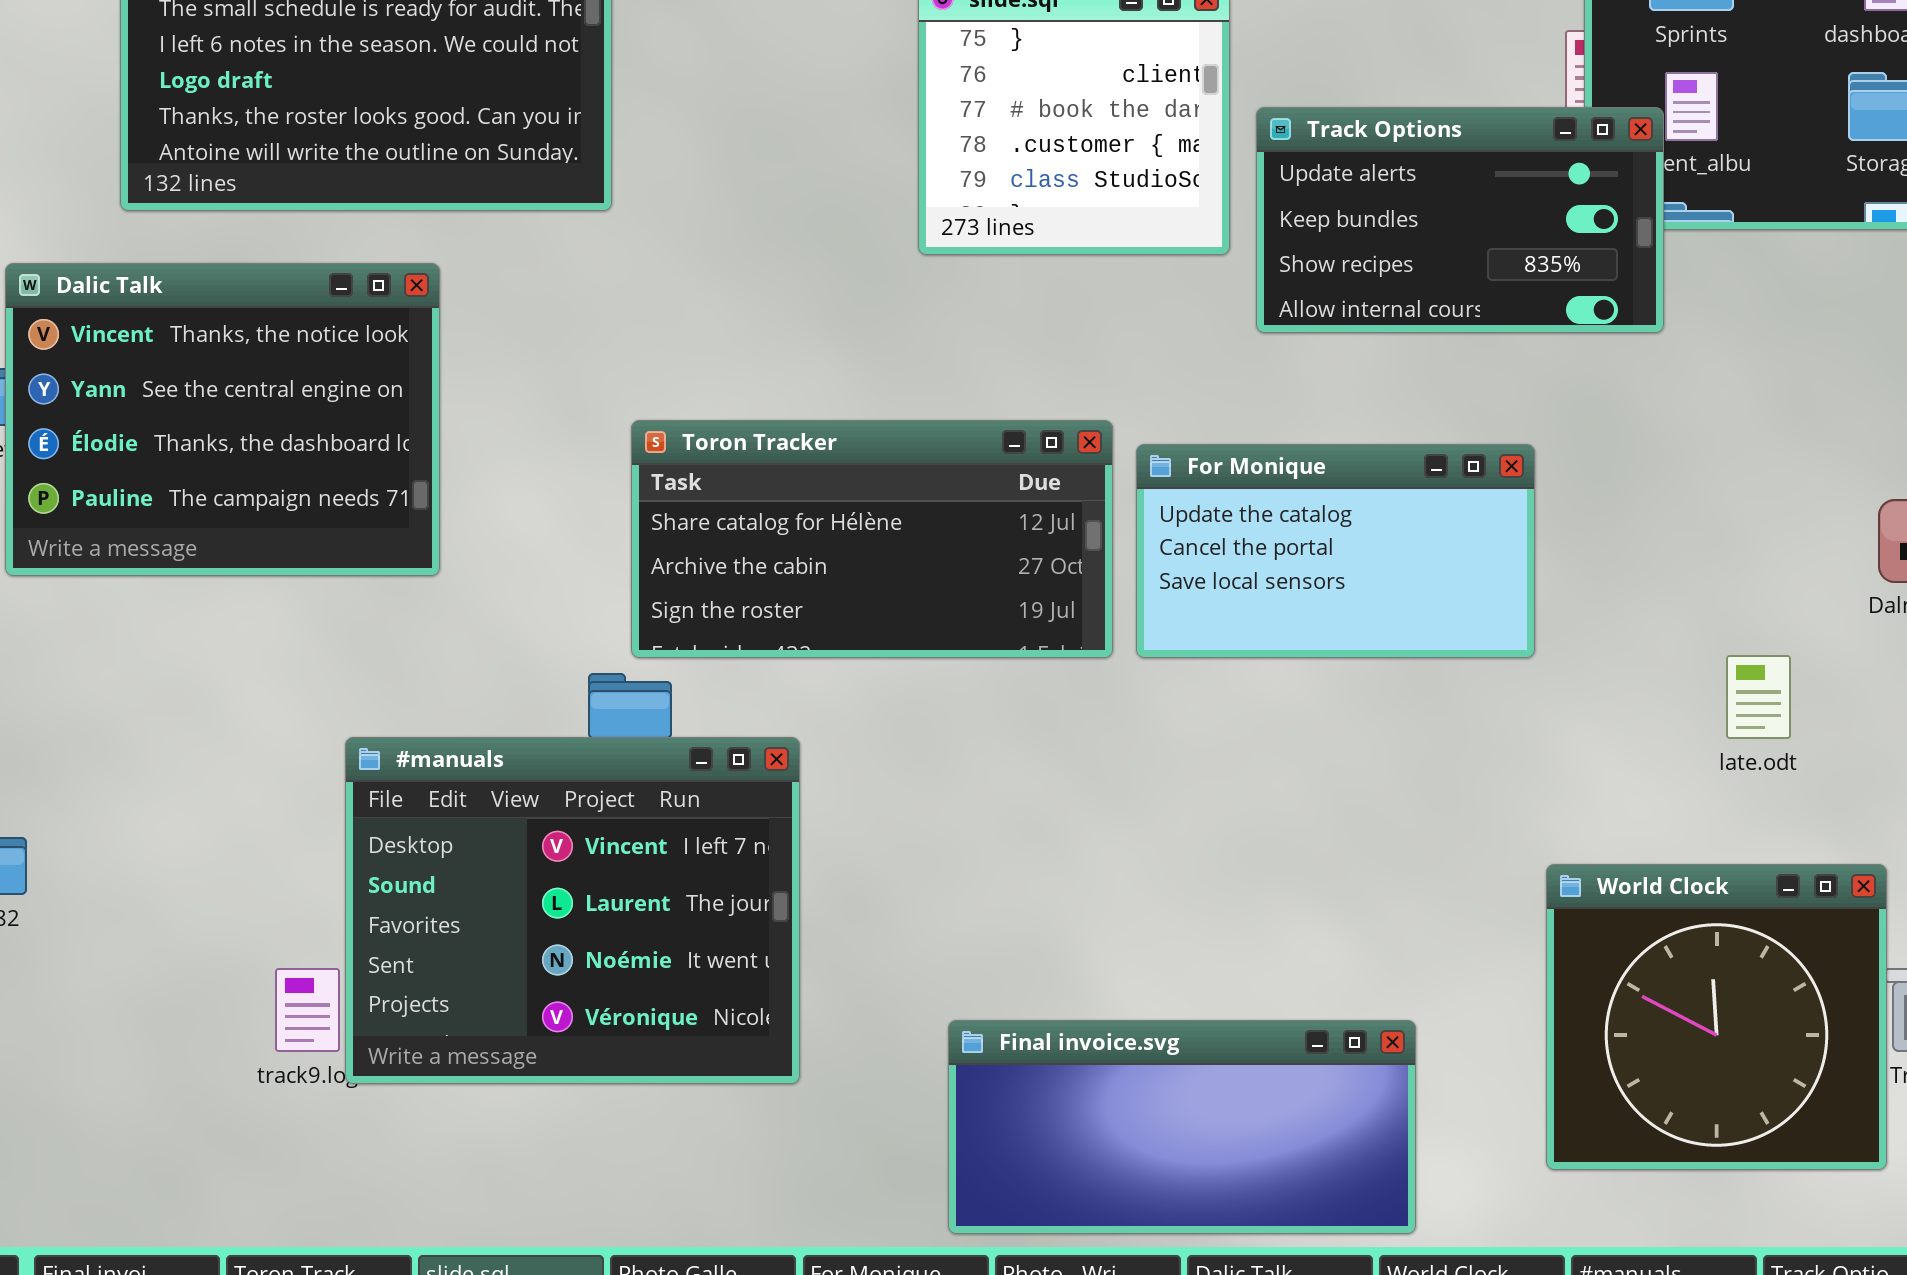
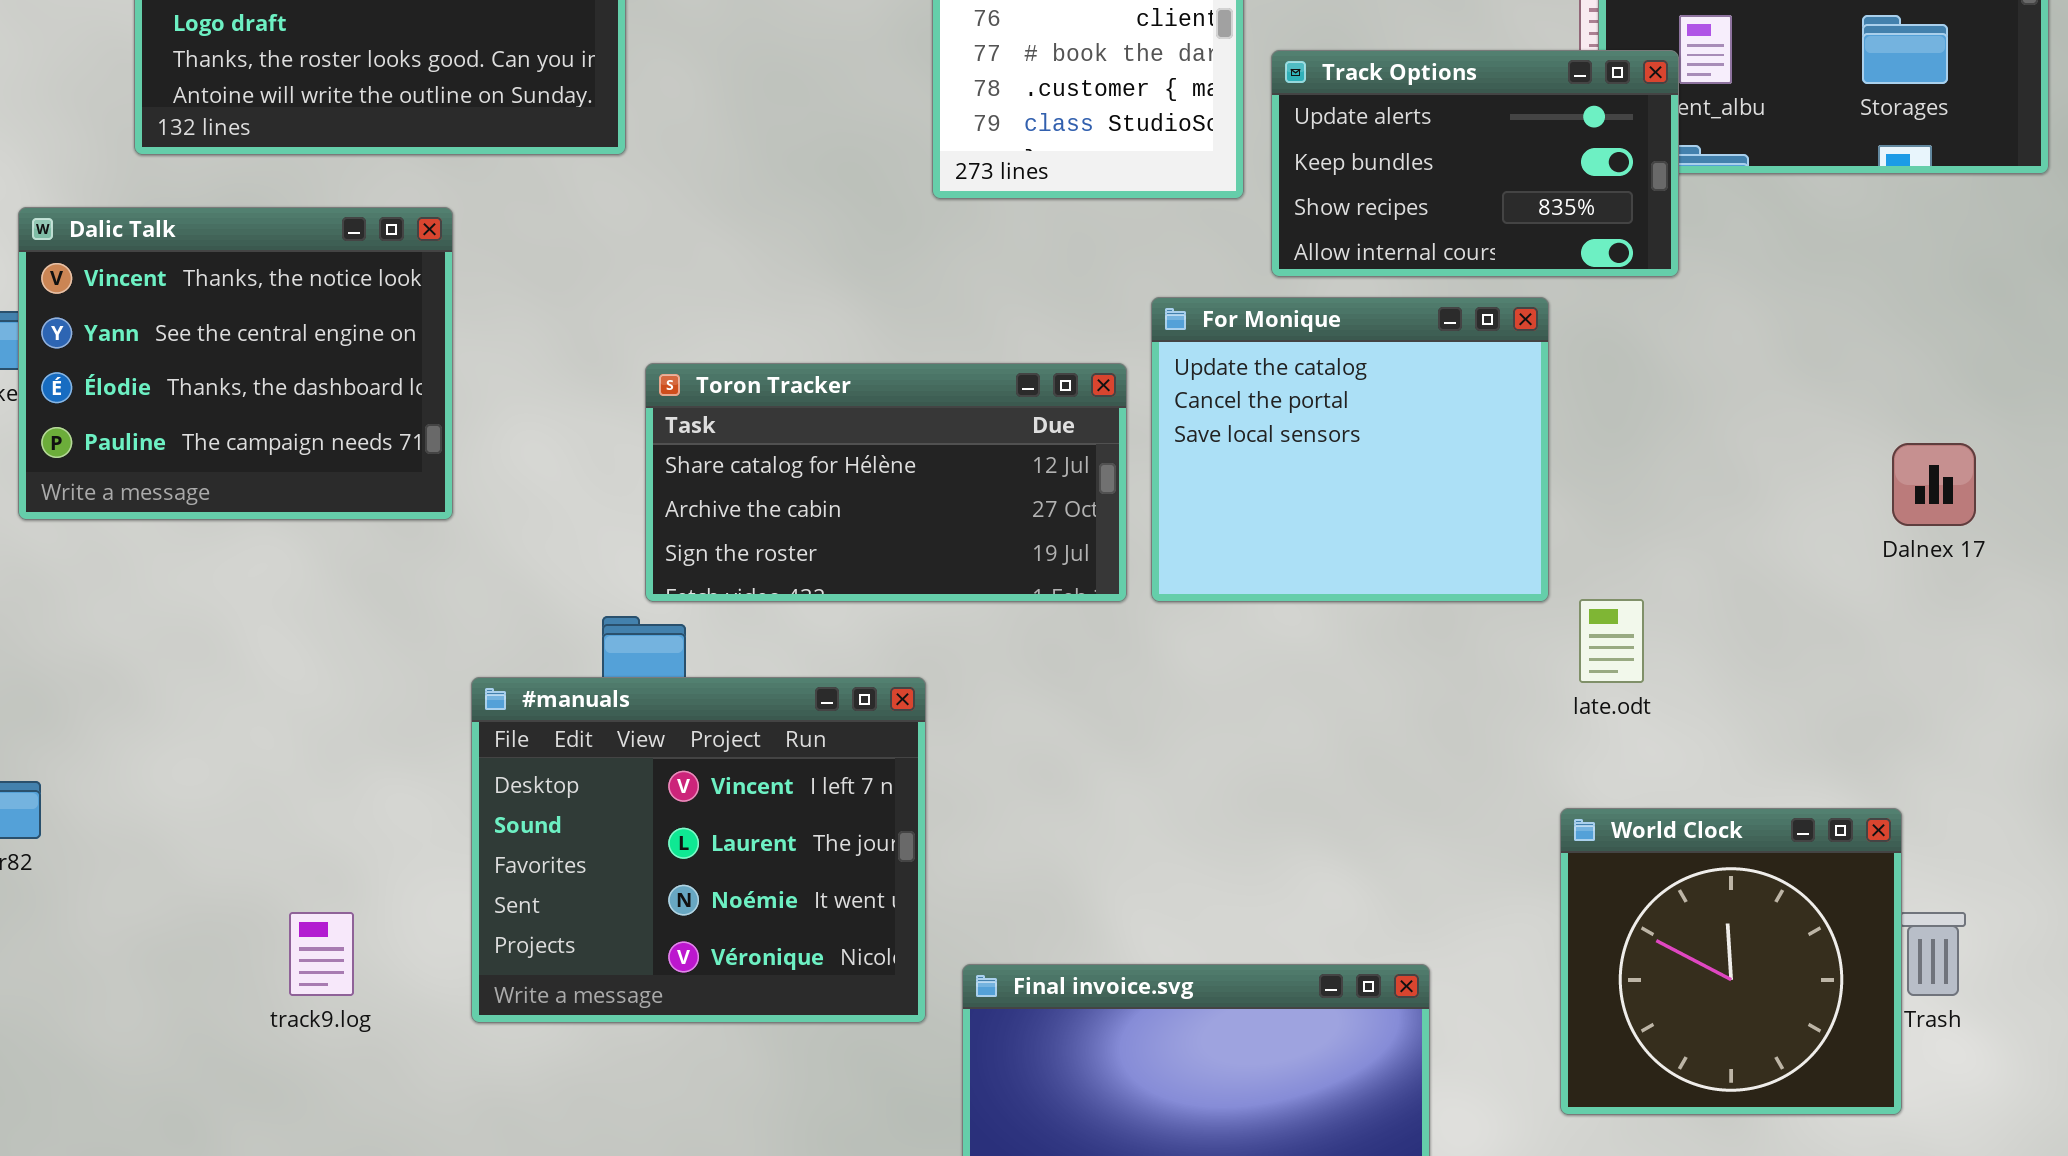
For Monique: [1136,444,1535,658] -> [1151,297,1549,602], resized
late.odt: [1726,655,1791,739] -> [1579,599,1644,683], moved
#manuals: [345,737,800,1084] -> [471,677,926,1023], moved

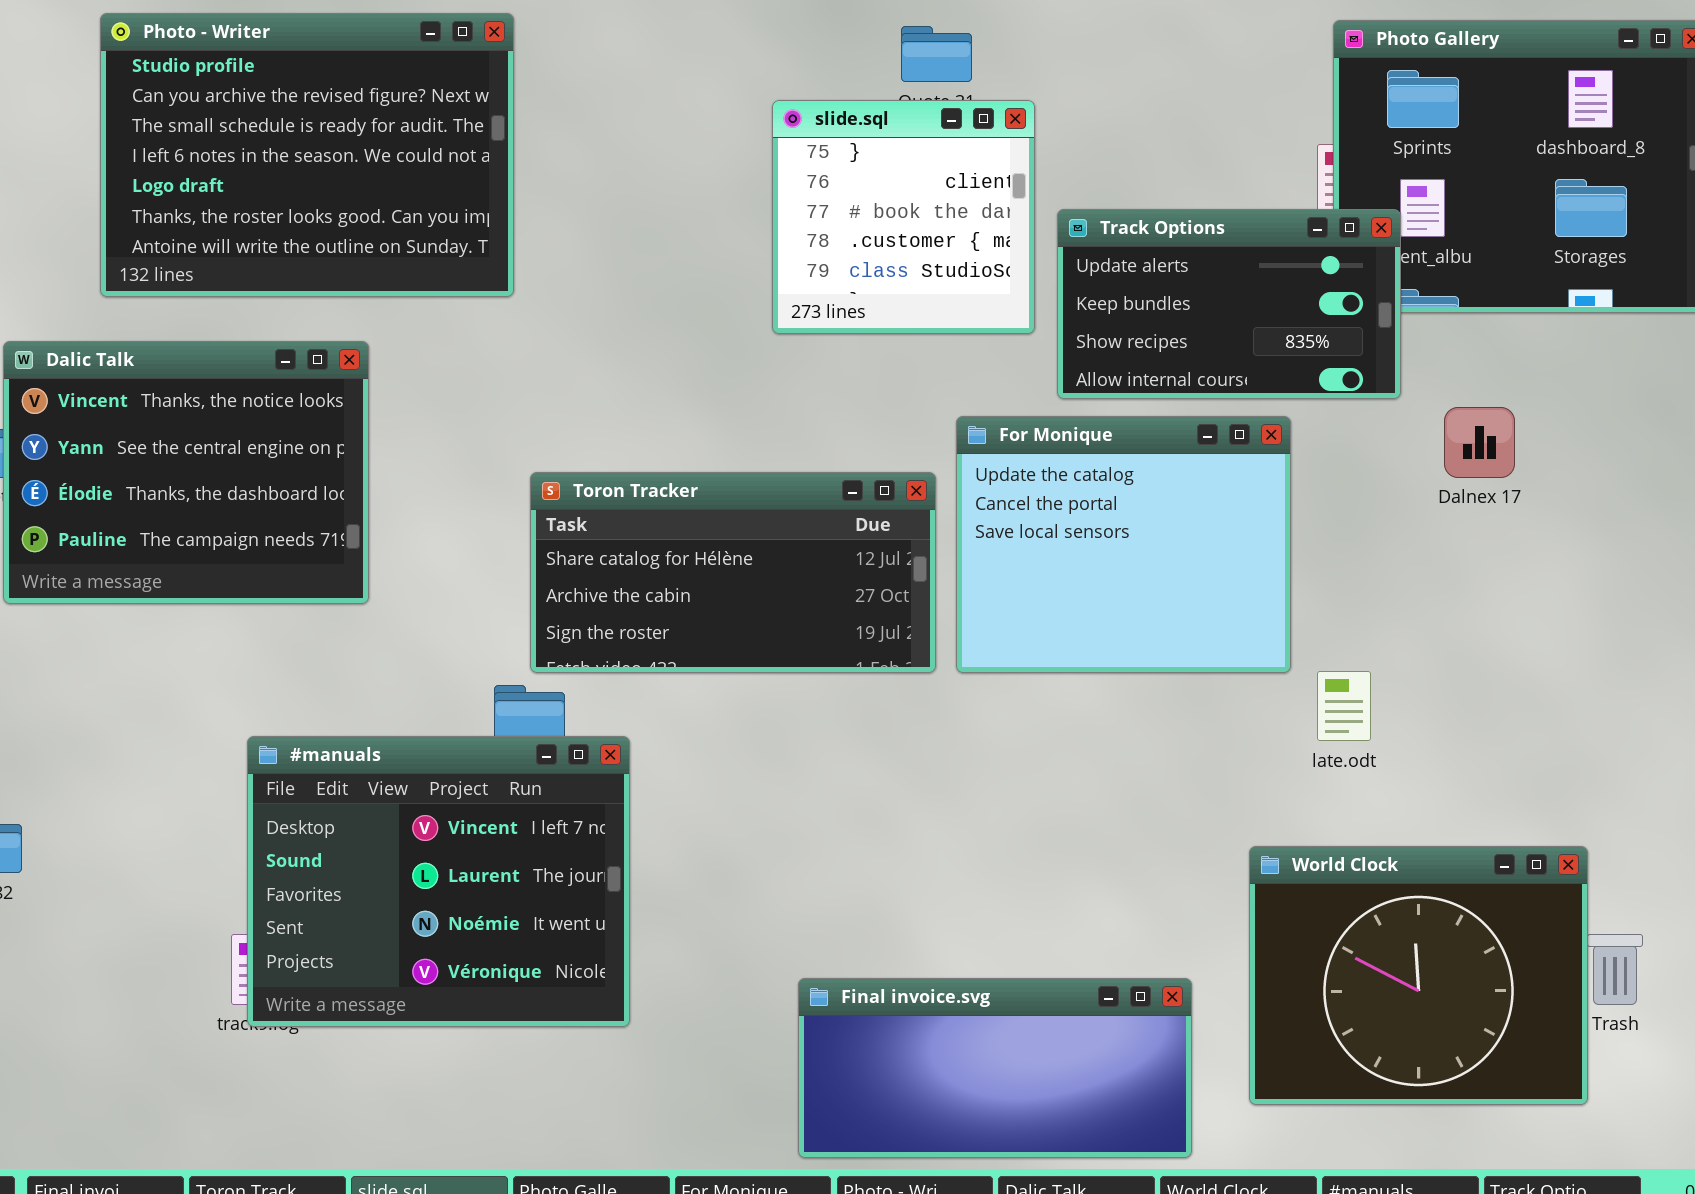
Dalnex 17: [1892,443,1976,526] -> [1444,407,1515,478], moved
#manuals: [471,677,926,1023] -> [247,736,630,1027], moved
World Clock: [1560,808,1902,1115] -> [1249,846,1588,1105], resized

